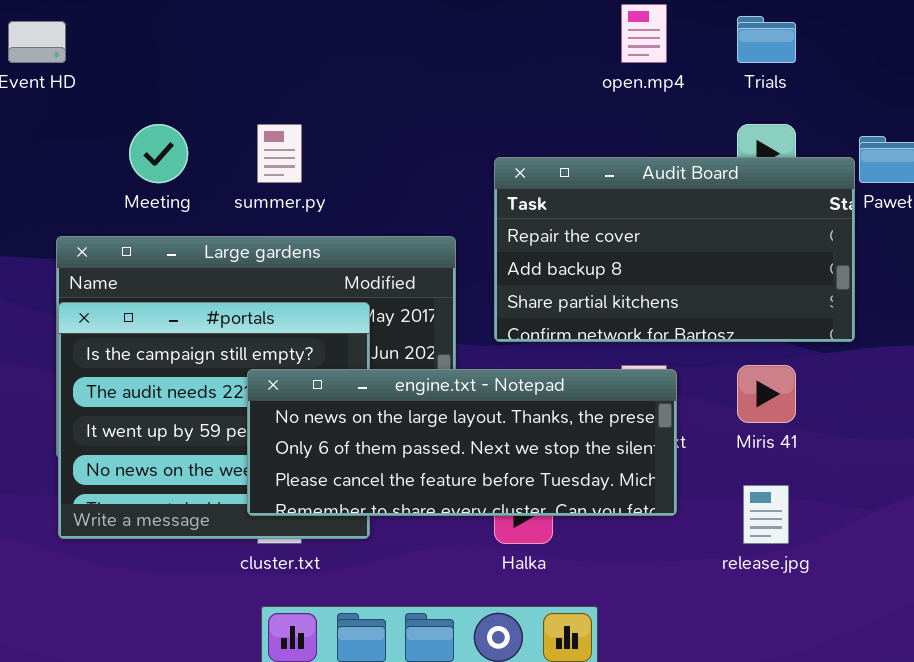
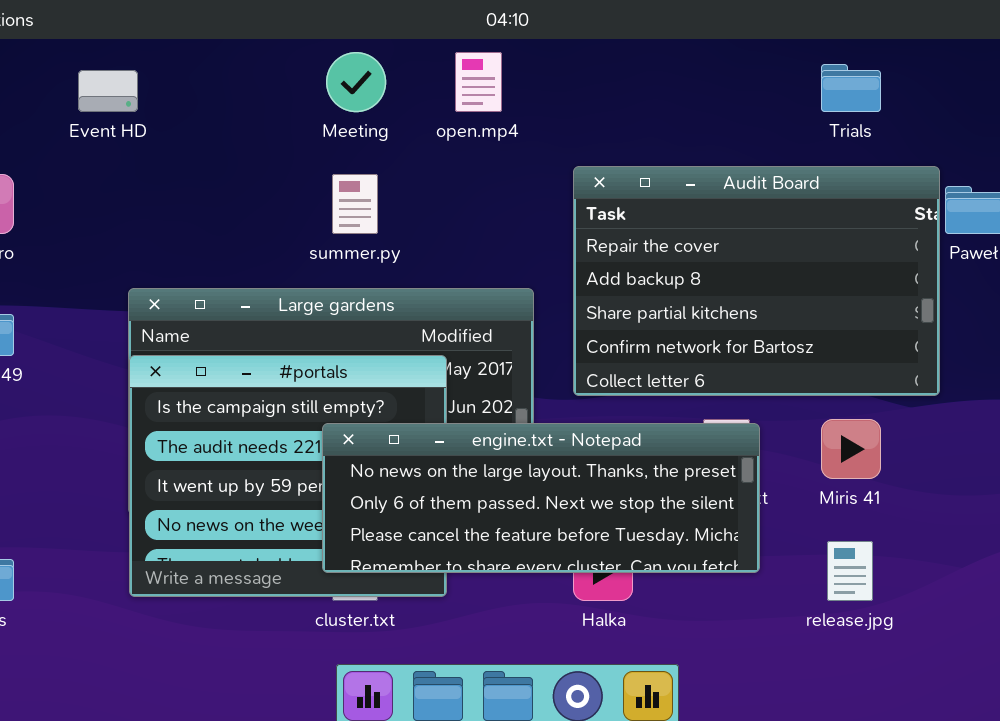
open.mp4: [621,4,667,63] -> [455,52,502,112], moved
Meeting: [129,124,188,183] -> [326,52,386,112], moved
Audit Board: [494,157,855,342] -> [573,166,940,396], resized

